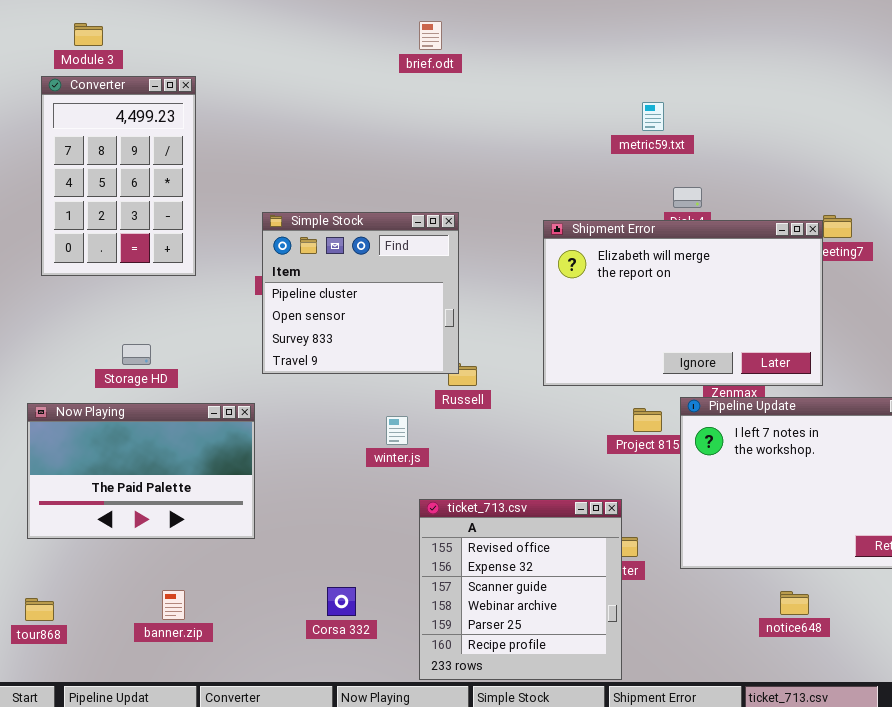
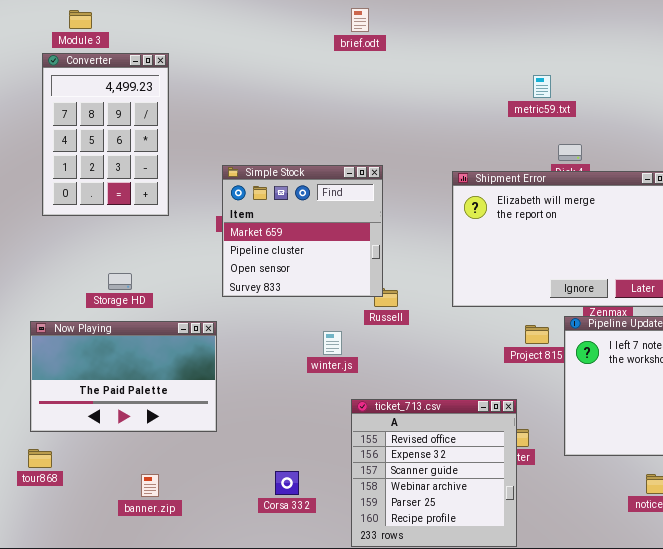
Simple Stock: [262,212,459,374] -> [222,165,383,297], scrolled up 1 row
tour868: [25,598,54,621] -> [28,449,52,468], moved

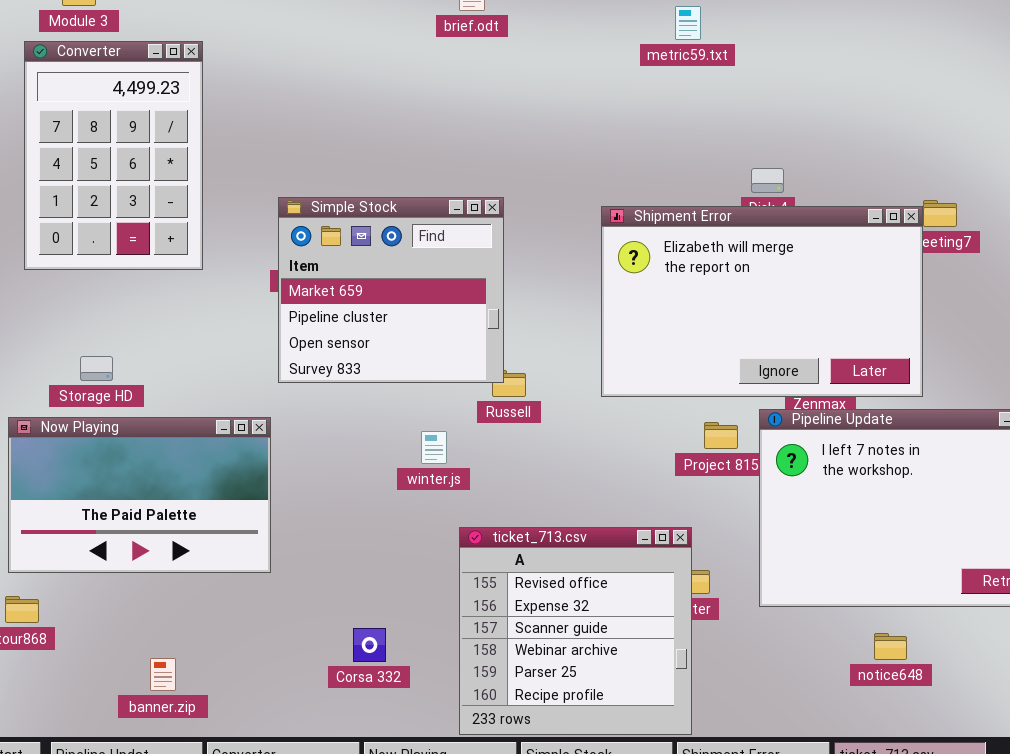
metric59.txt: [533,75,551,98] -> [675,6,701,40], moved
Storage HD: [108,273,132,290] -> [80,356,113,381], moved
banner.zip: [141,474,159,497] -> [150,658,176,691], moved

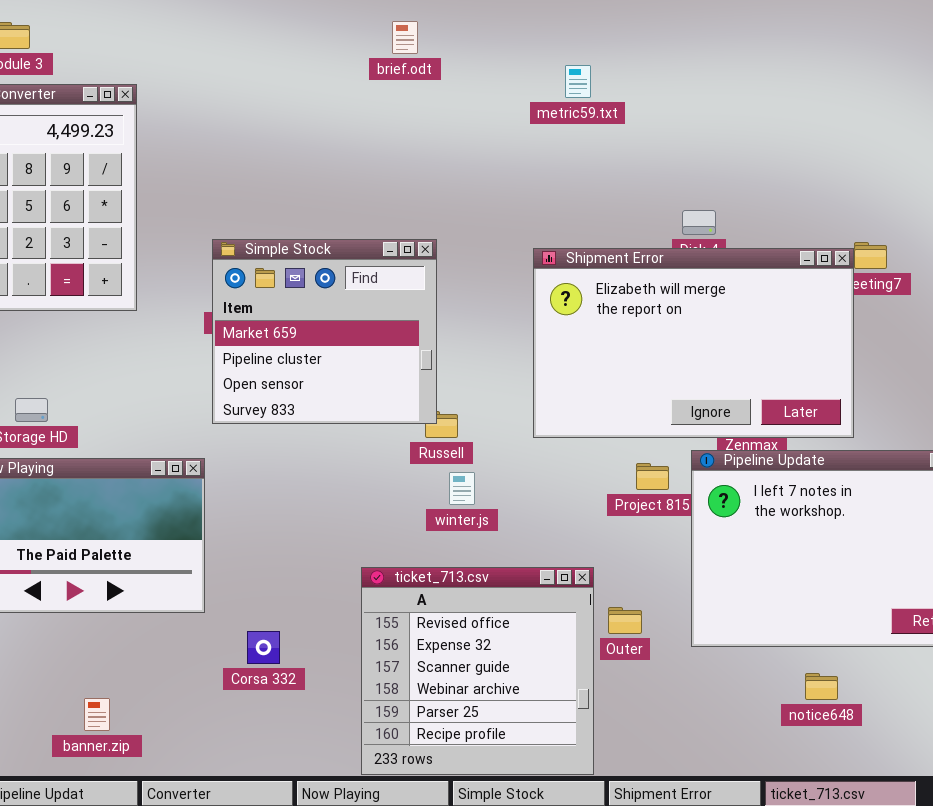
metric59.txt: [675,6,701,40] -> [565,65,591,98], moved
winter.js: [421,431,447,464] -> [449,472,475,505], moved
ticket_713.csv: [459,527,692,735] -> [361,567,594,775], moved
Corsa 332: [353,628,386,662] -> [247,631,280,664], moved

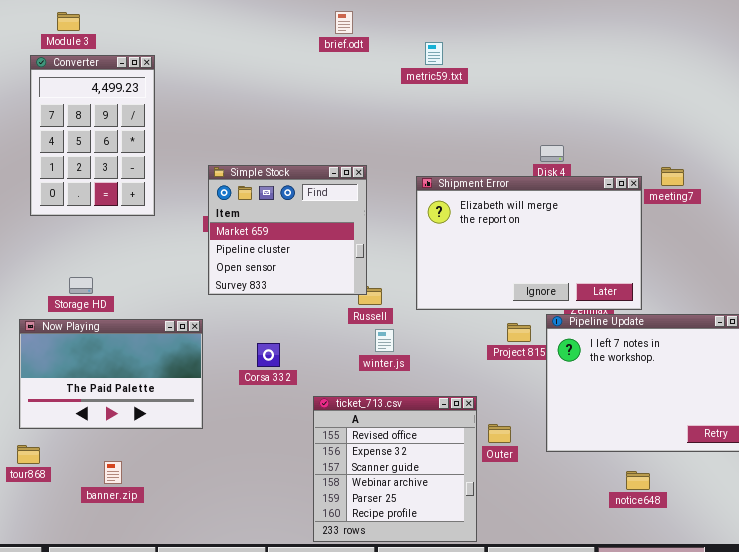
metric59.txt: [565,65,591,98] -> [425,42,443,65], moved
Shipment Error: [533,248,854,438] -> [416,176,642,310], moved
Corsa 332: [247,631,280,664] -> [257,343,280,367], moved
banner.zip: [84,698,110,731] -> [104,461,122,484], moved

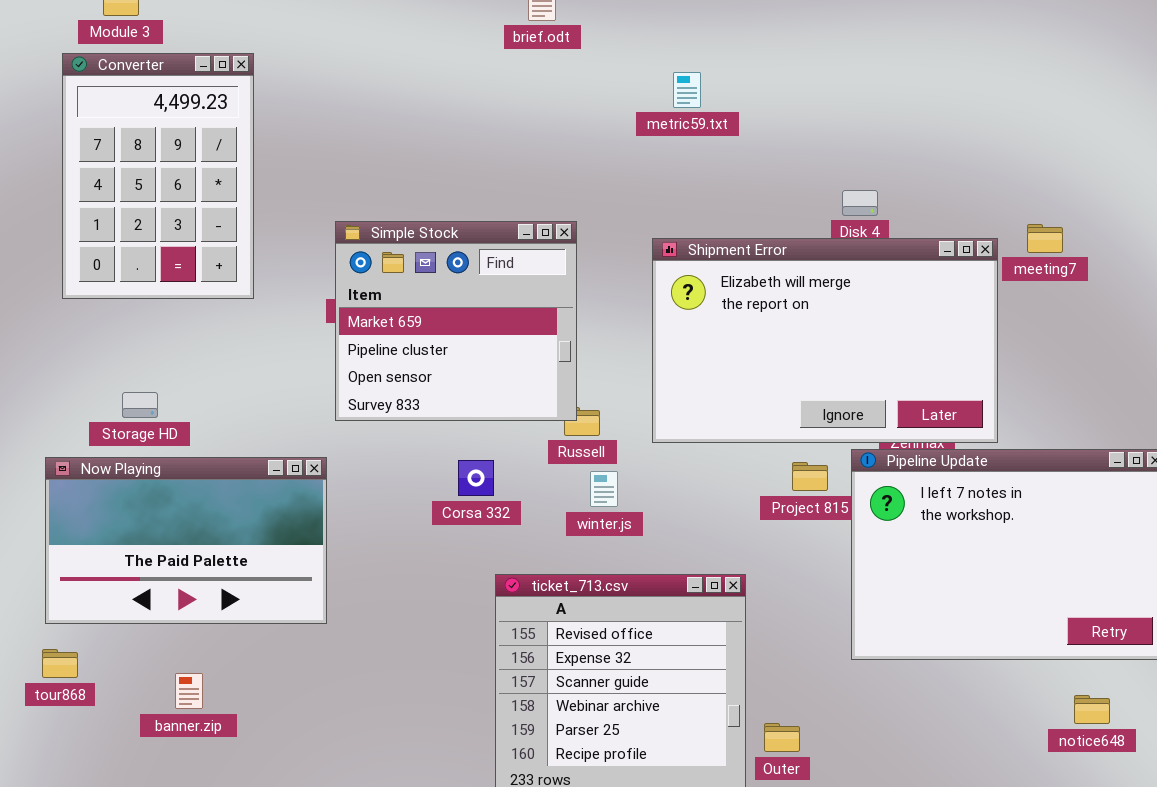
metric59.txt: [425,42,443,65] -> [673,72,701,108], moved
Corsa 332: [257,343,280,367] -> [458,460,494,496], moved
Outer: [488,424,511,443] -> [764,723,800,752], moved
notice648: [626,471,650,490] -> [1074,695,1110,724], moved

